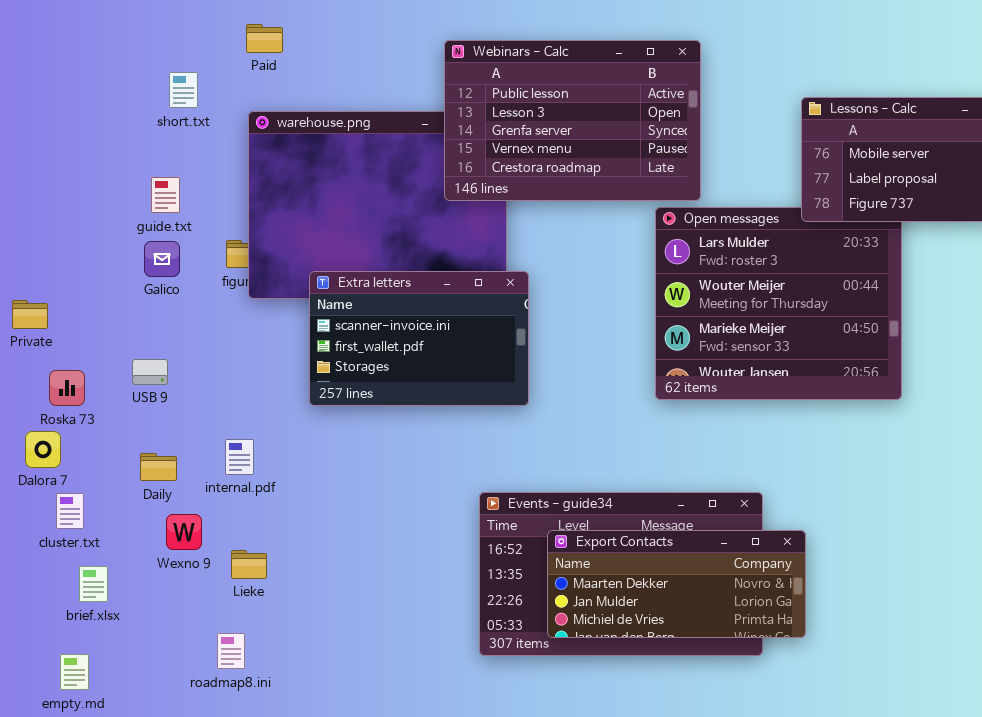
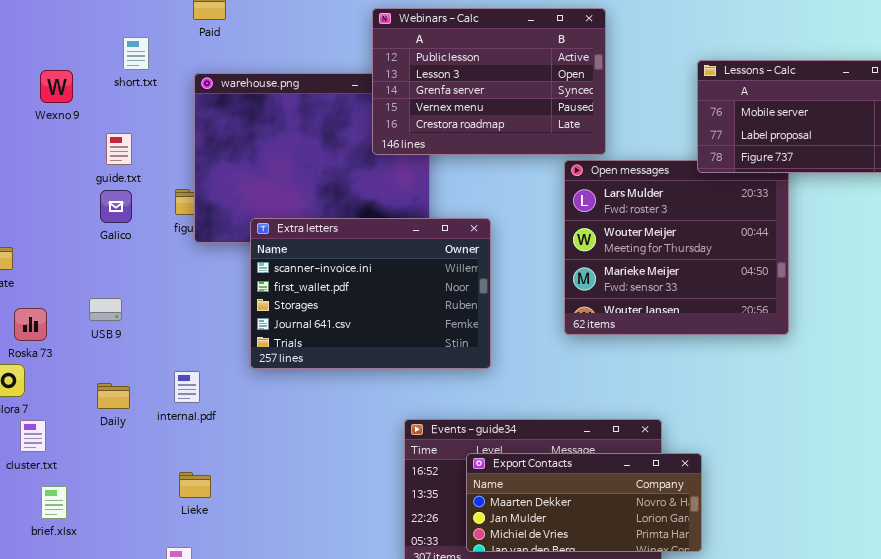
Extra letters: [309,271,529,406] -> [250,218,491,369], resized
Wexno 9: [166,514,202,550] -> [40,70,73,103], moved

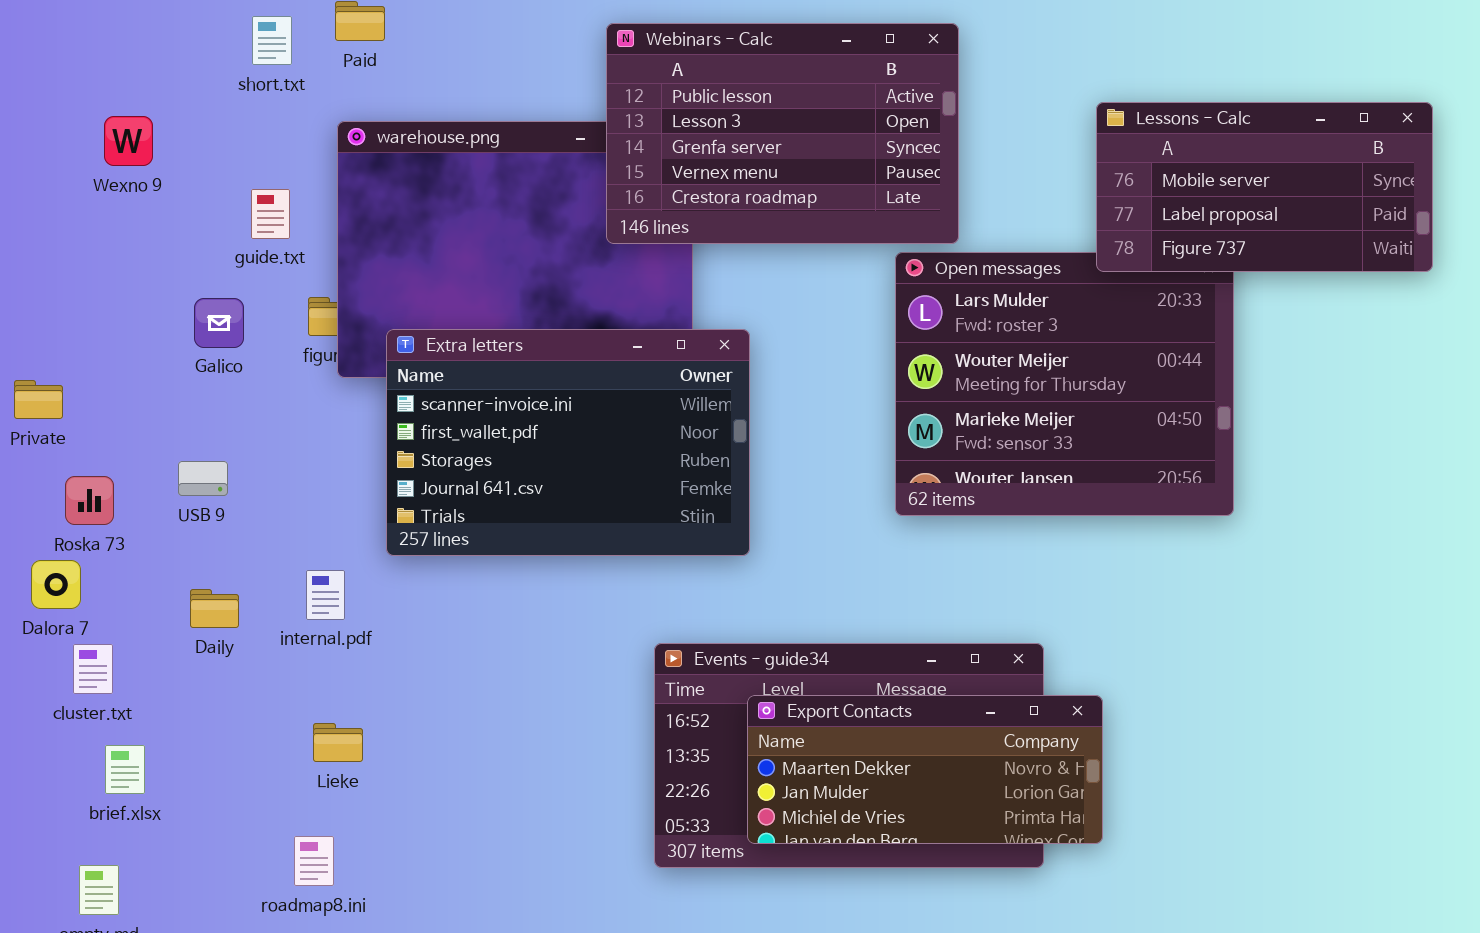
short.txt: [123,37,149,70] -> [252,16,292,65], moved
guide.txt: [106,133,132,165] -> [251,189,290,239], moved
Extra letters: [250,218,491,369] -> [386,329,750,556], moved

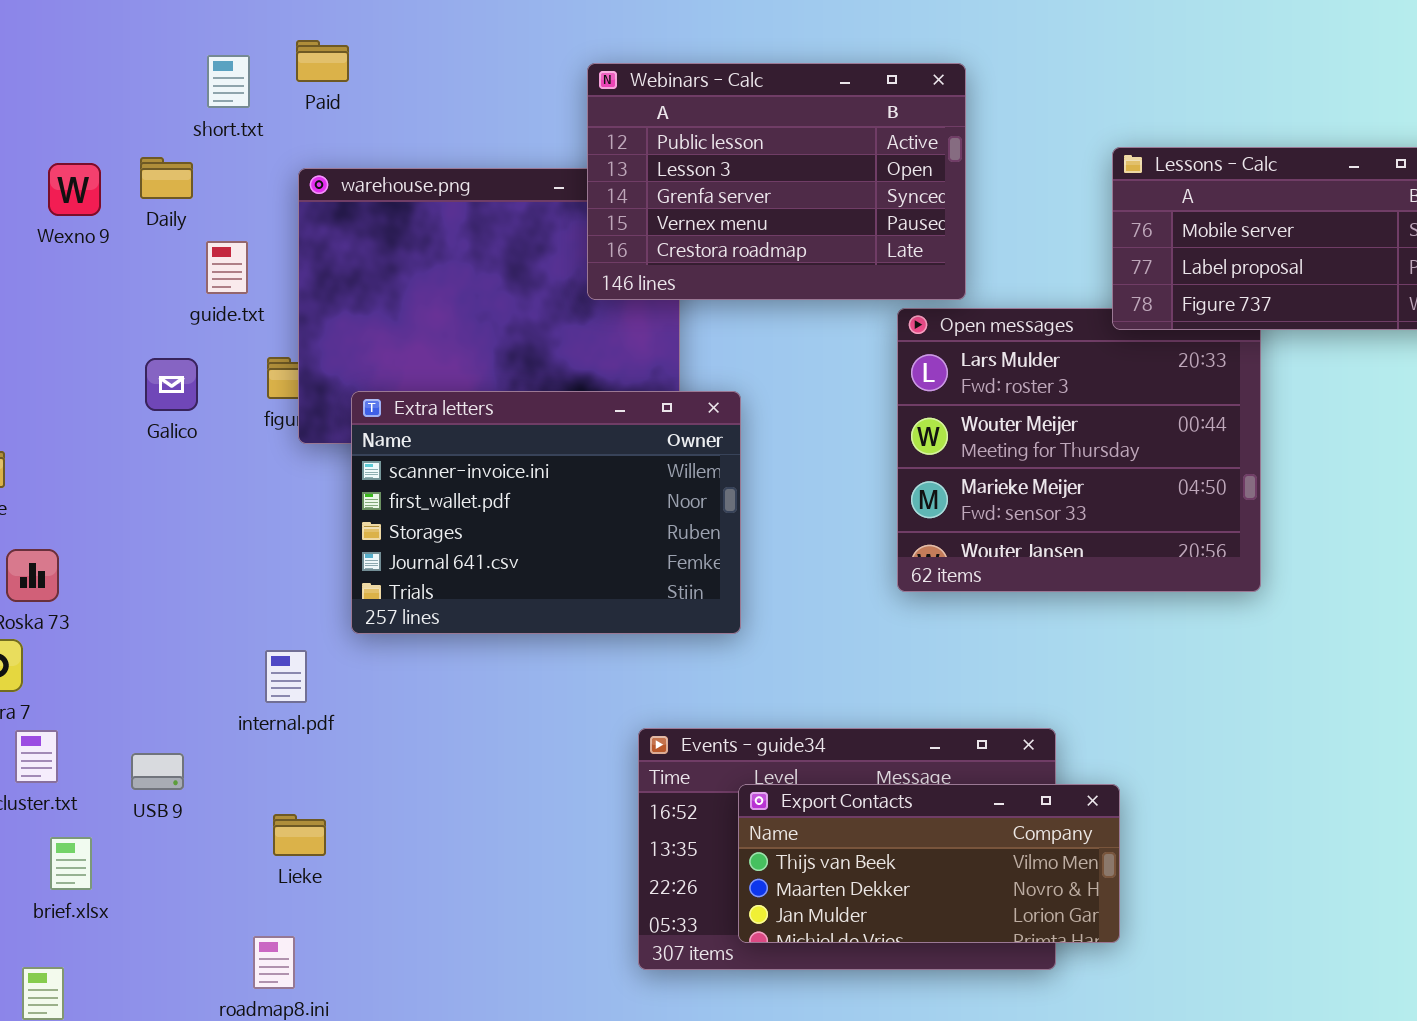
USB 9: [178,461,228,496] -> [131,753,184,790], moved
Daily: [190,589,239,628] -> [140,157,193,199], moved
Export Contacts: [747,695,1103,844] -> [738,784,1120,943], scrolled up 1 row

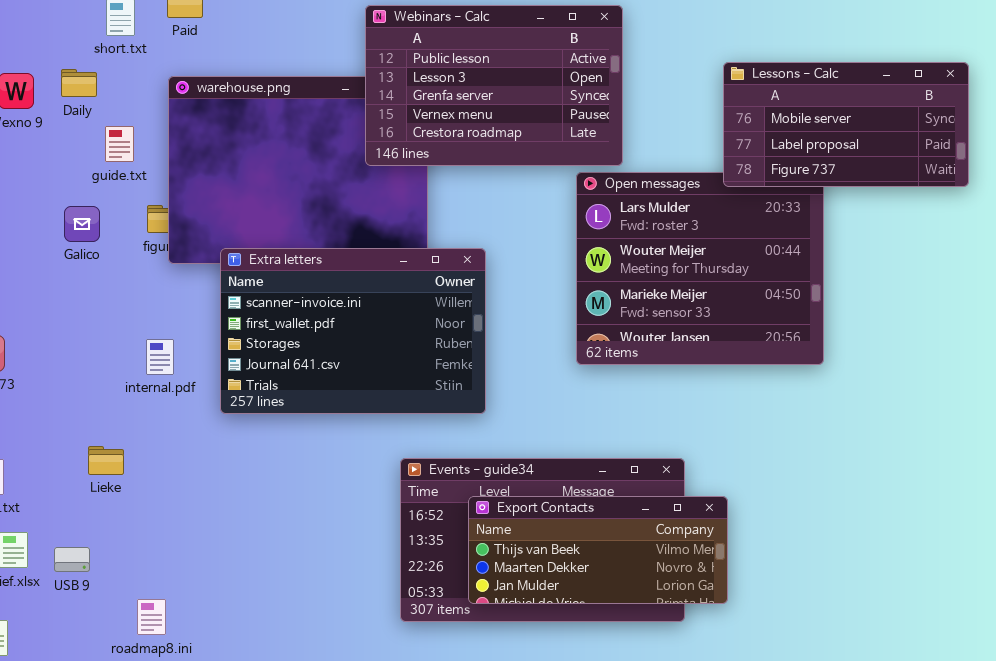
Extra letters: [351,391,741,634] -> [220,248,486,414], moved
internal.pdf: [265,650,307,703] -> [146,339,174,375], moved
USB 9: [131,753,184,790] -> [54,547,90,572], moved
Lieke: [273,814,326,856] -> [88,446,124,475], moved

